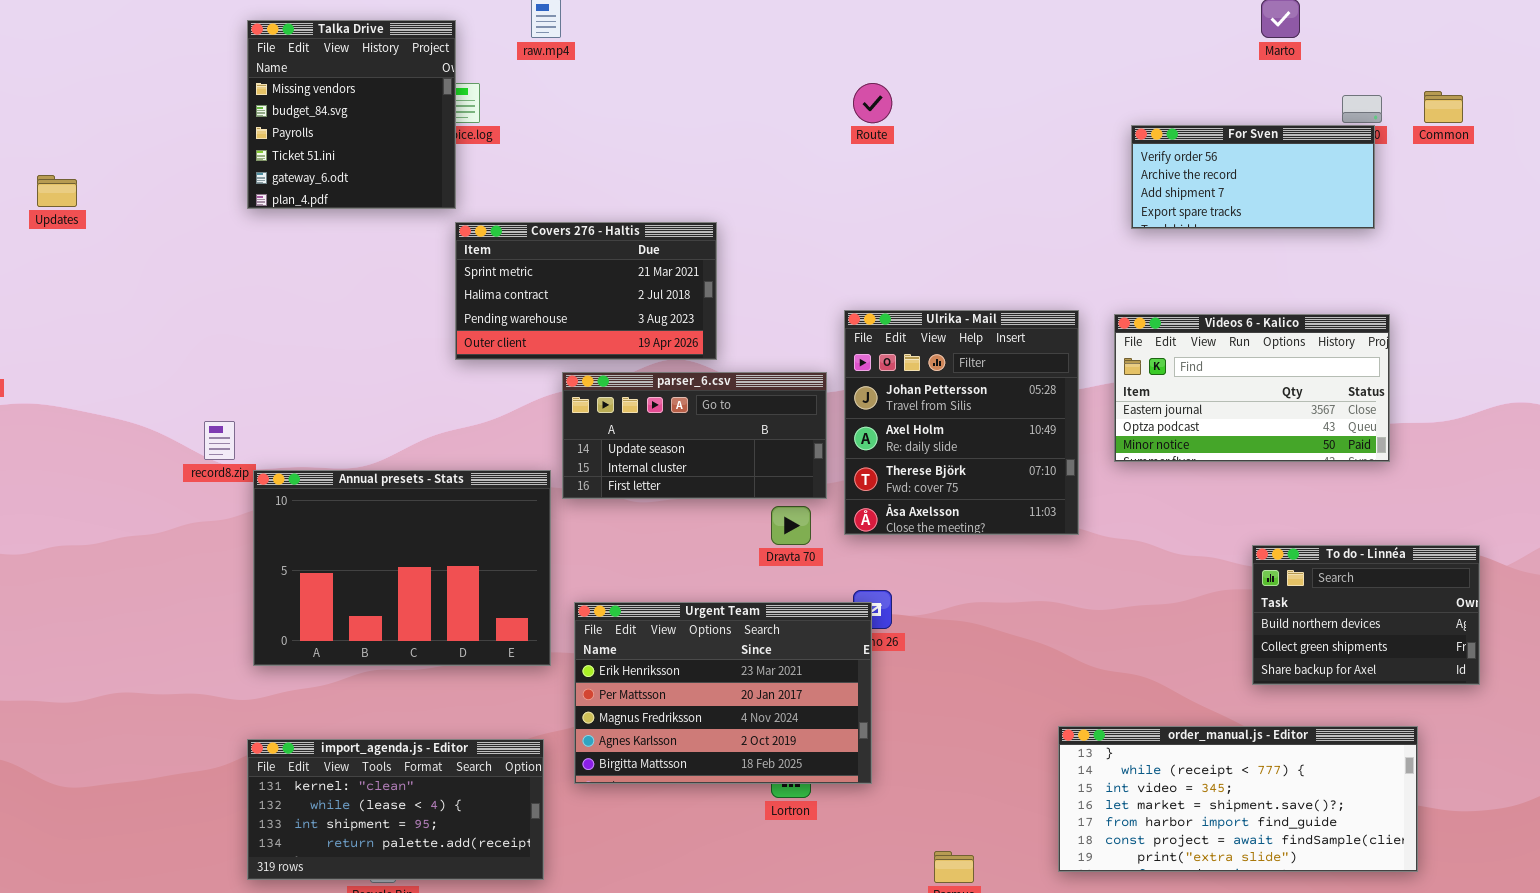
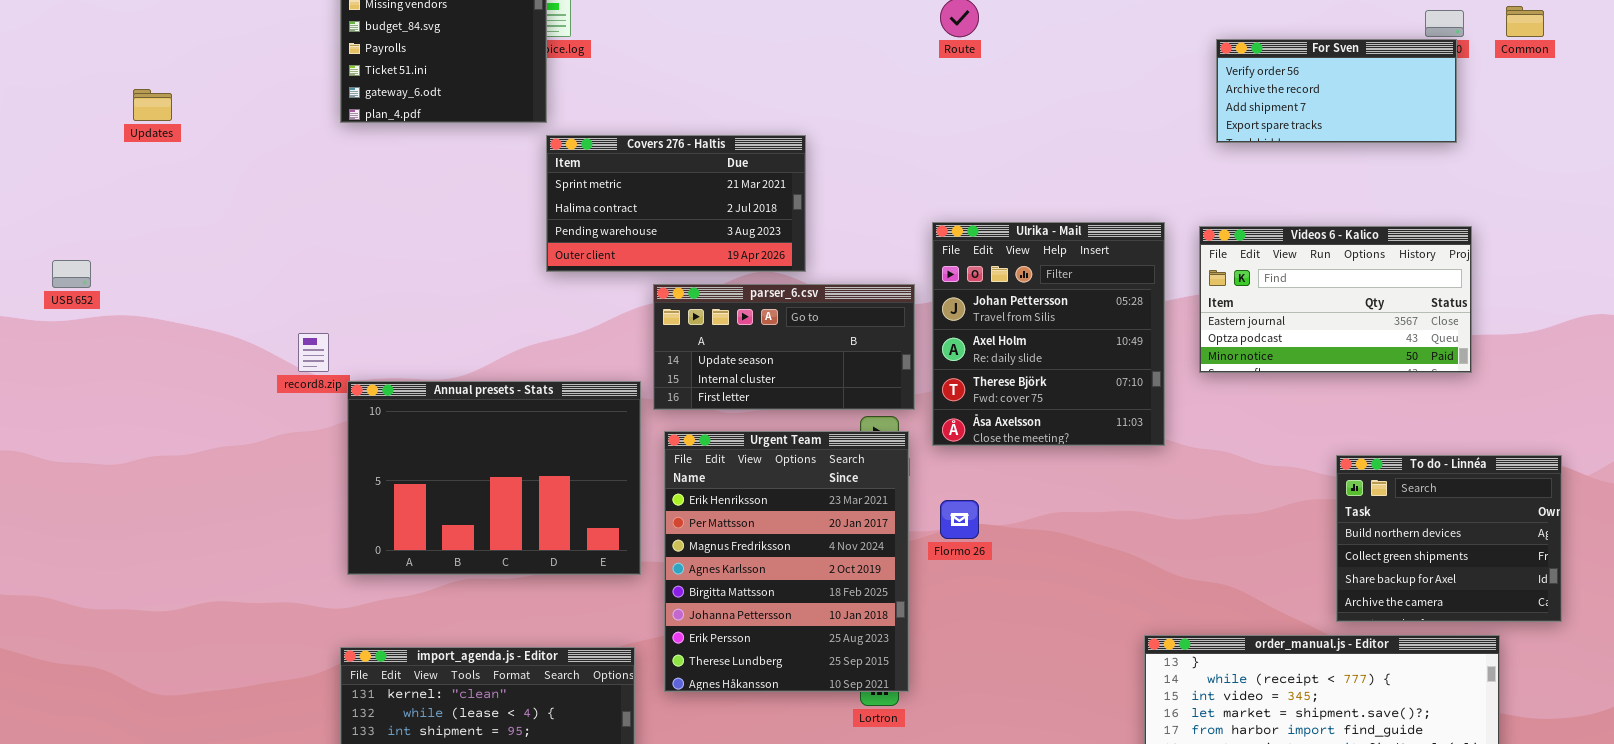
To do - Linnéa: [1252,545,1480,685] -> [1336,455,1562,622], resized
Urgent Team: [574,602,872,784] -> [664,431,909,692], resized

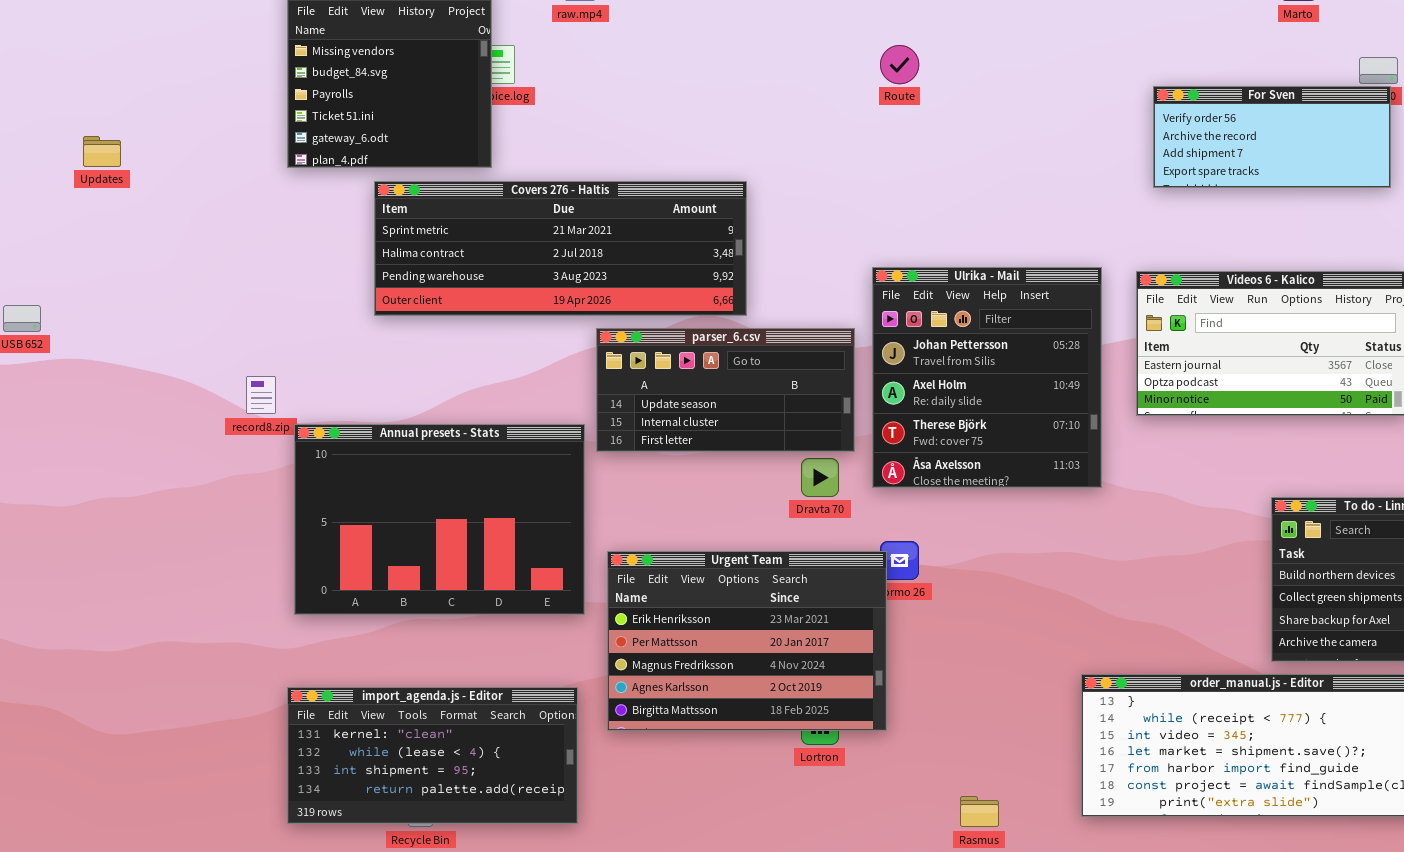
Covers 276 - Haltis: [546,135,806,272] -> [374,181,747,316], resized
Urgent Team: [664,431,909,692] -> [607,551,887,731], resized

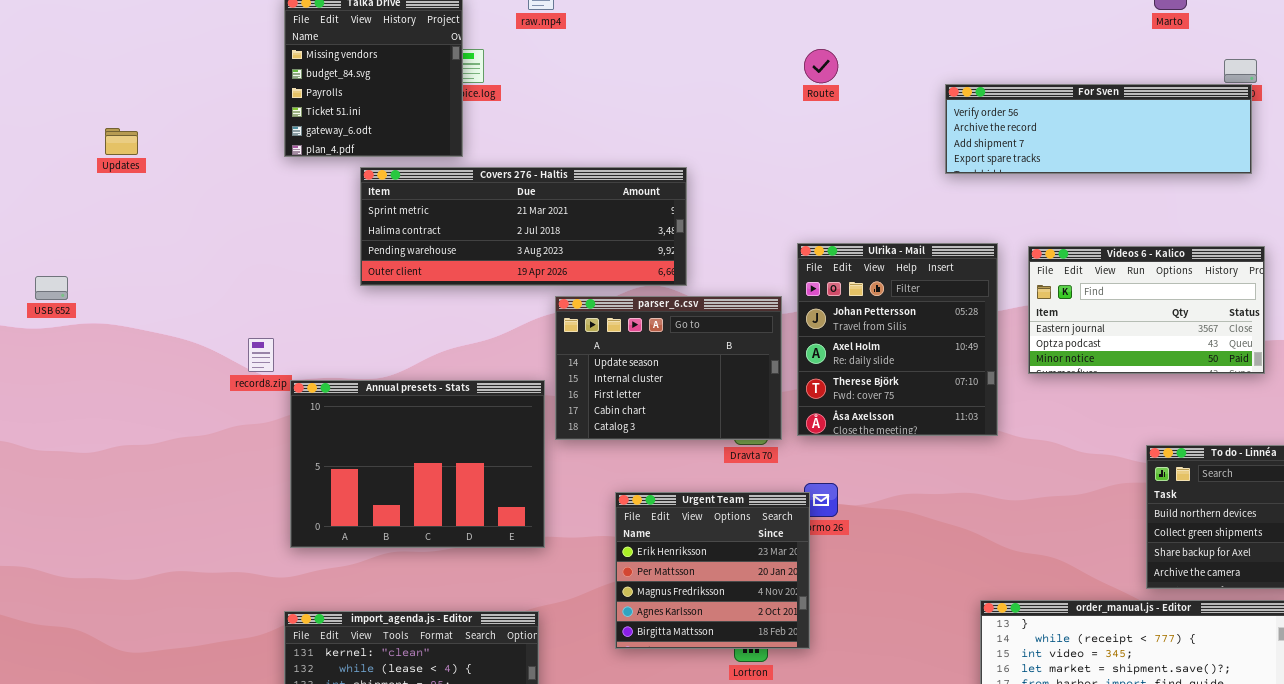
For Sven: [1153,86,1391,188] -> [945,84,1252,174], resized
parser_6.csv: [596,328,855,452] -> [555,296,782,440], resized
Urgent Team: [607,551,887,731] -> [615,492,810,649], resized

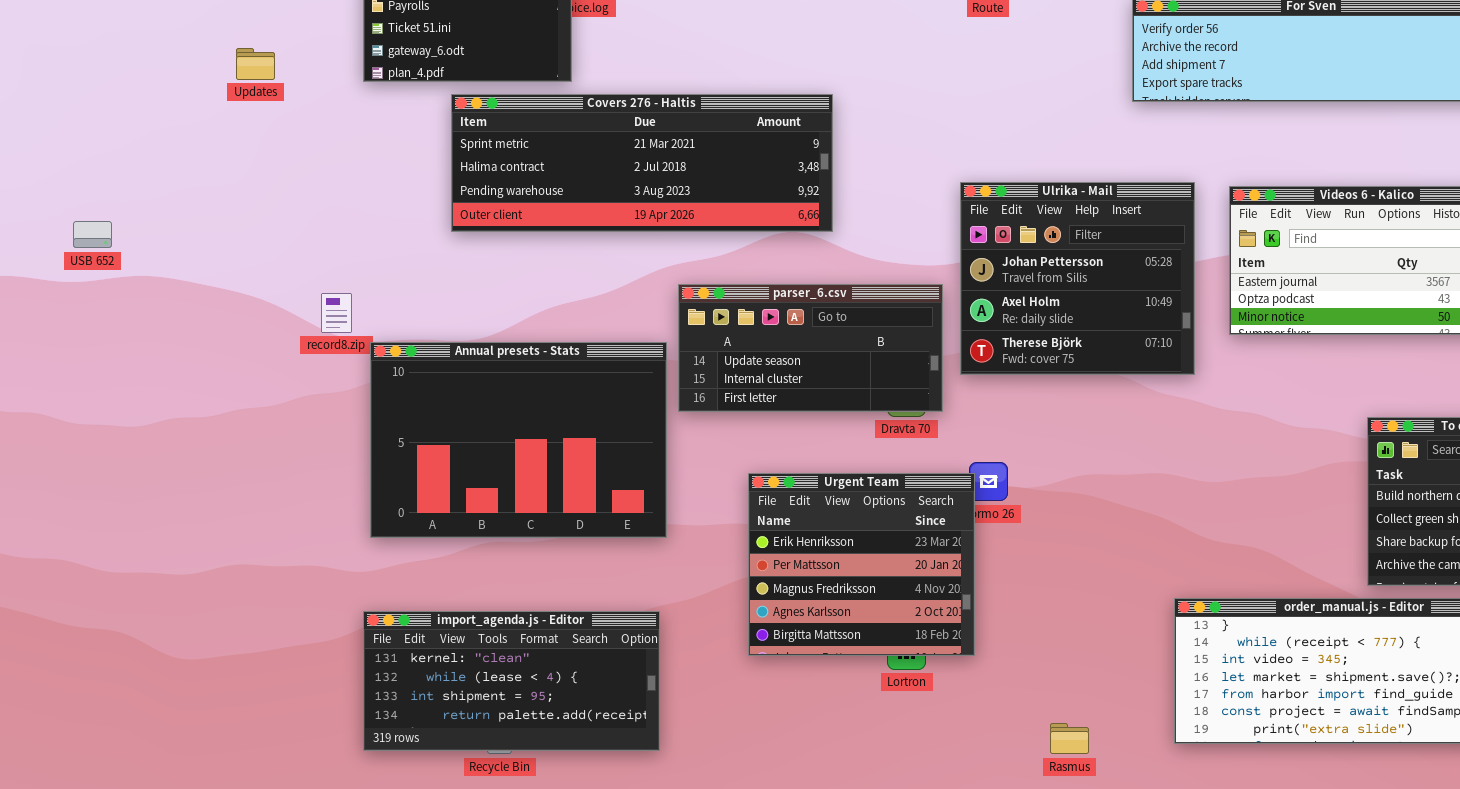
Updates: [105,128,138,155] -> [236,48,275,80], moved
Ulrika - Mail: [797,243,998,436] -> [960,182,1195,375], resized
parser_6.csv: [555,296,782,440] -> [678,284,943,412], resized

